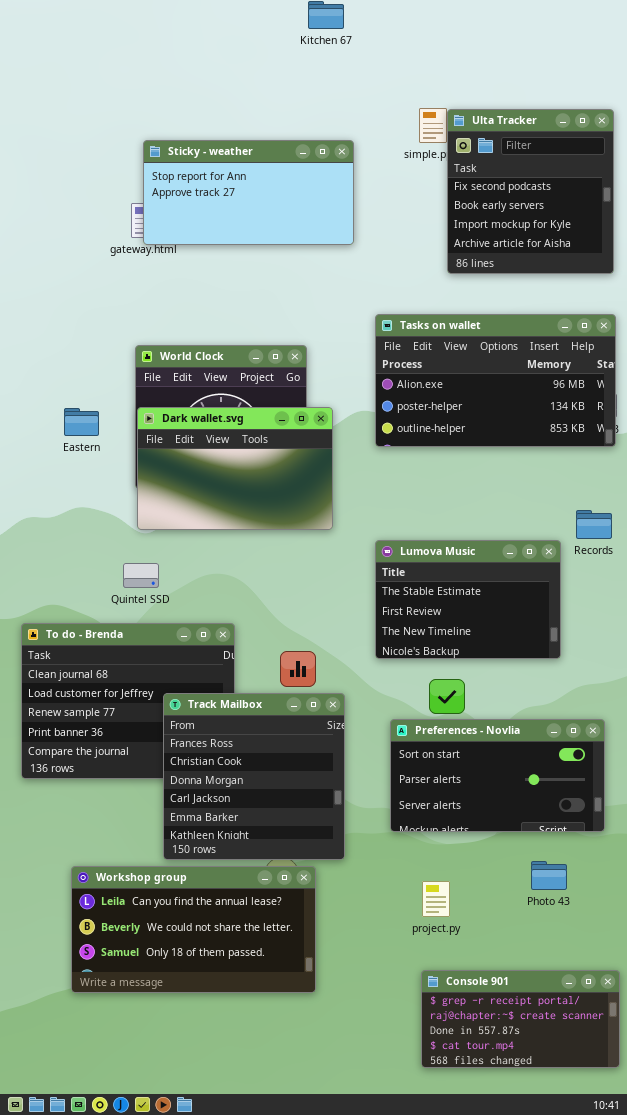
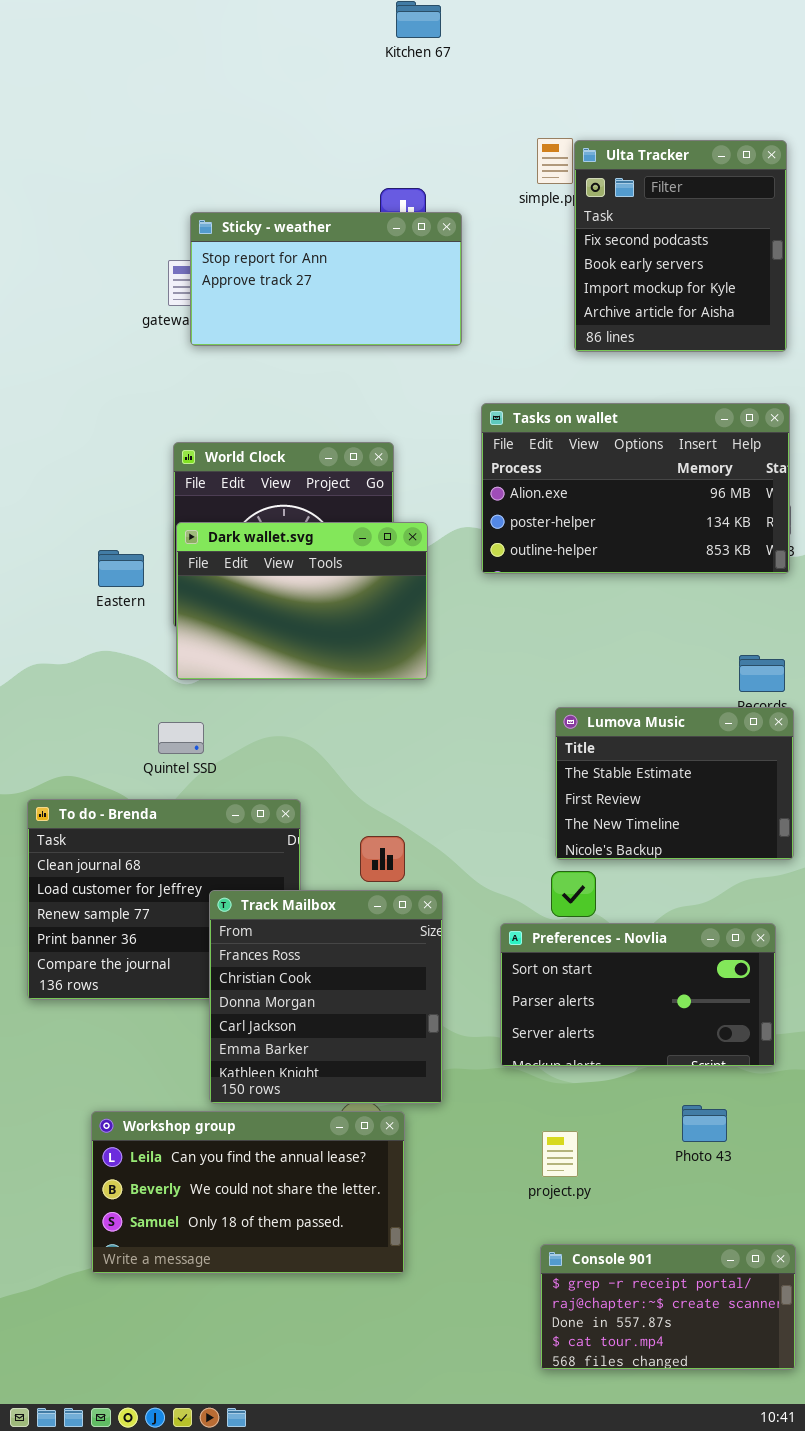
Sticky - weather: [143,140,354,245] -> [190,212,462,346], moved
Eastern: [64,408,99,436] -> [98,550,144,587], moved
Lumova Music: [375,540,561,659] -> [555,707,794,860], moved

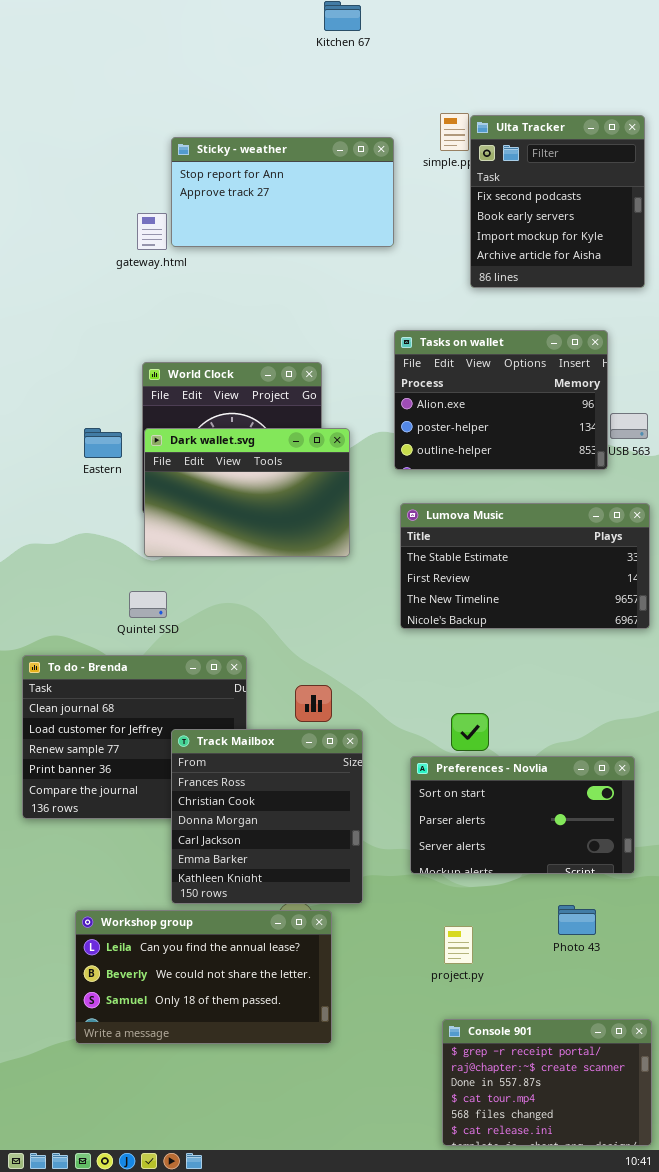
Sticky - weather: [190,212,462,346] -> [171,137,394,247], moved
Tasks on wallet: [481,403,790,574] -> [394,330,608,470], resized
Eastern: [98,550,144,587] -> [84,428,122,458], moved
Lumova Music: [555,707,794,860] -> [400,503,650,629], moved, resized
Console 901: [540,1244,796,1370] -> [442,1019,652,1146], resized

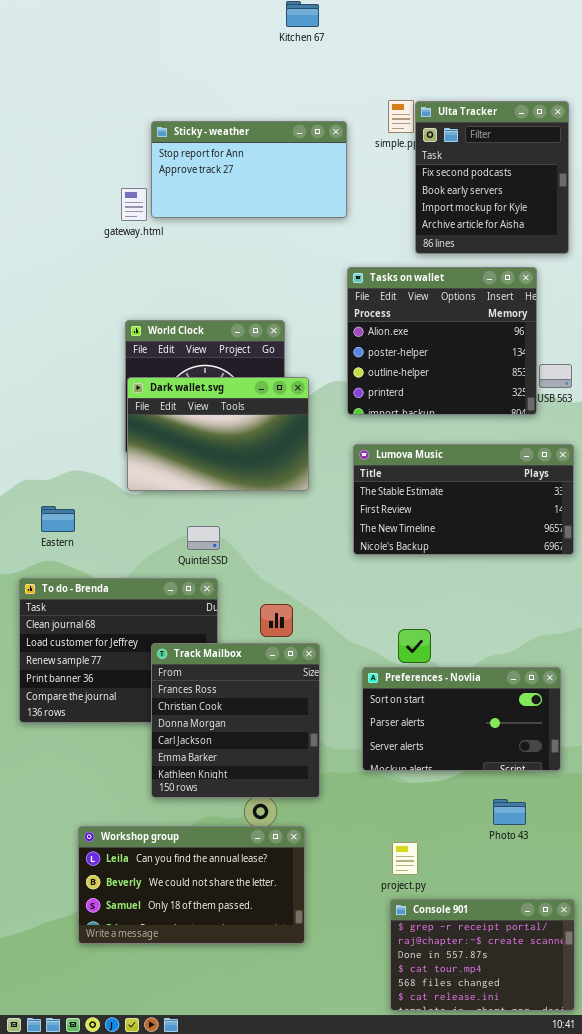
Tasks on wallet: [394,330,608,470] -> [347,267,537,415], resized
Eastern: [84,428,122,458] -> [41,506,75,532], moved
Quintel SSD: [129,591,167,618] -> [187,526,220,550], moved
Workshop group: [75,910,332,1044] -> [78,826,305,944], moved
project.py: [444,926,473,964] -> [392,842,418,875], moved

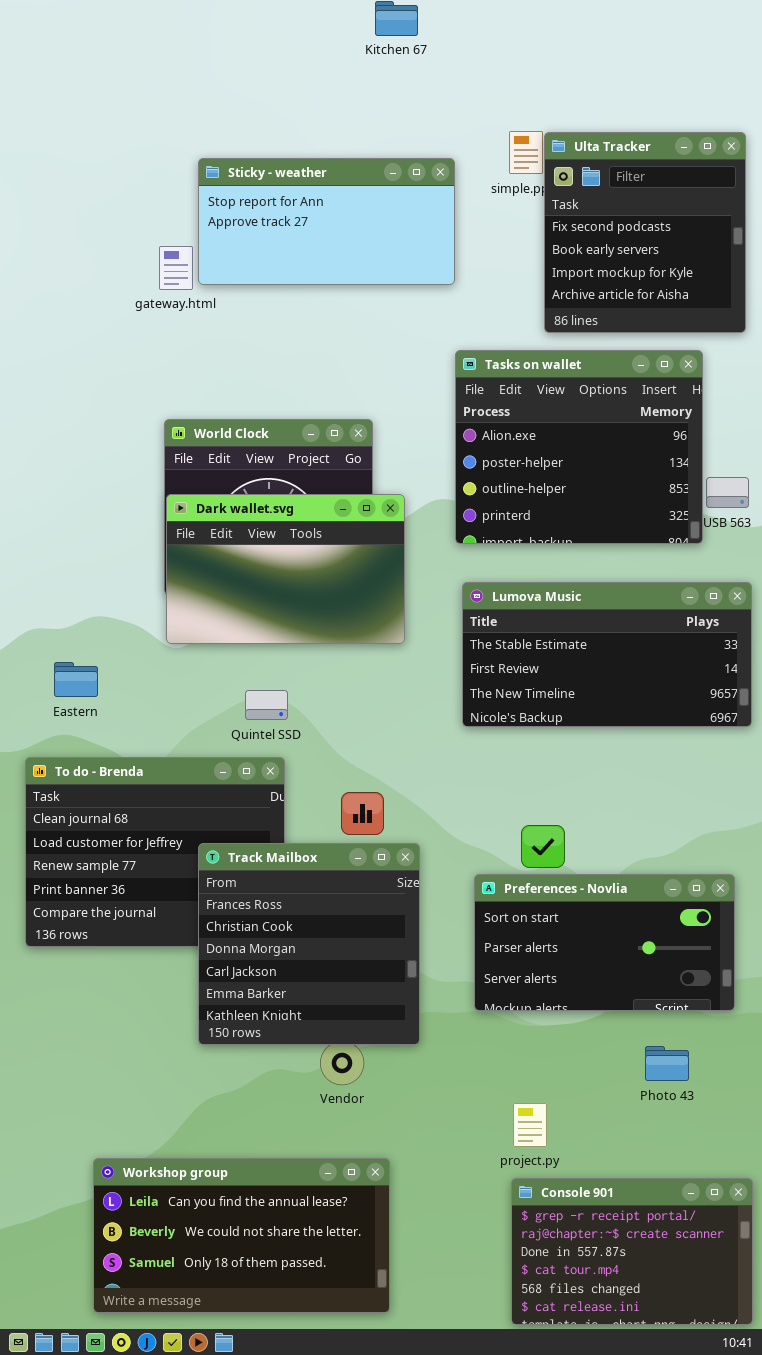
Workshop group: [78,826,305,944] -> [93,1158,390,1313], moved

